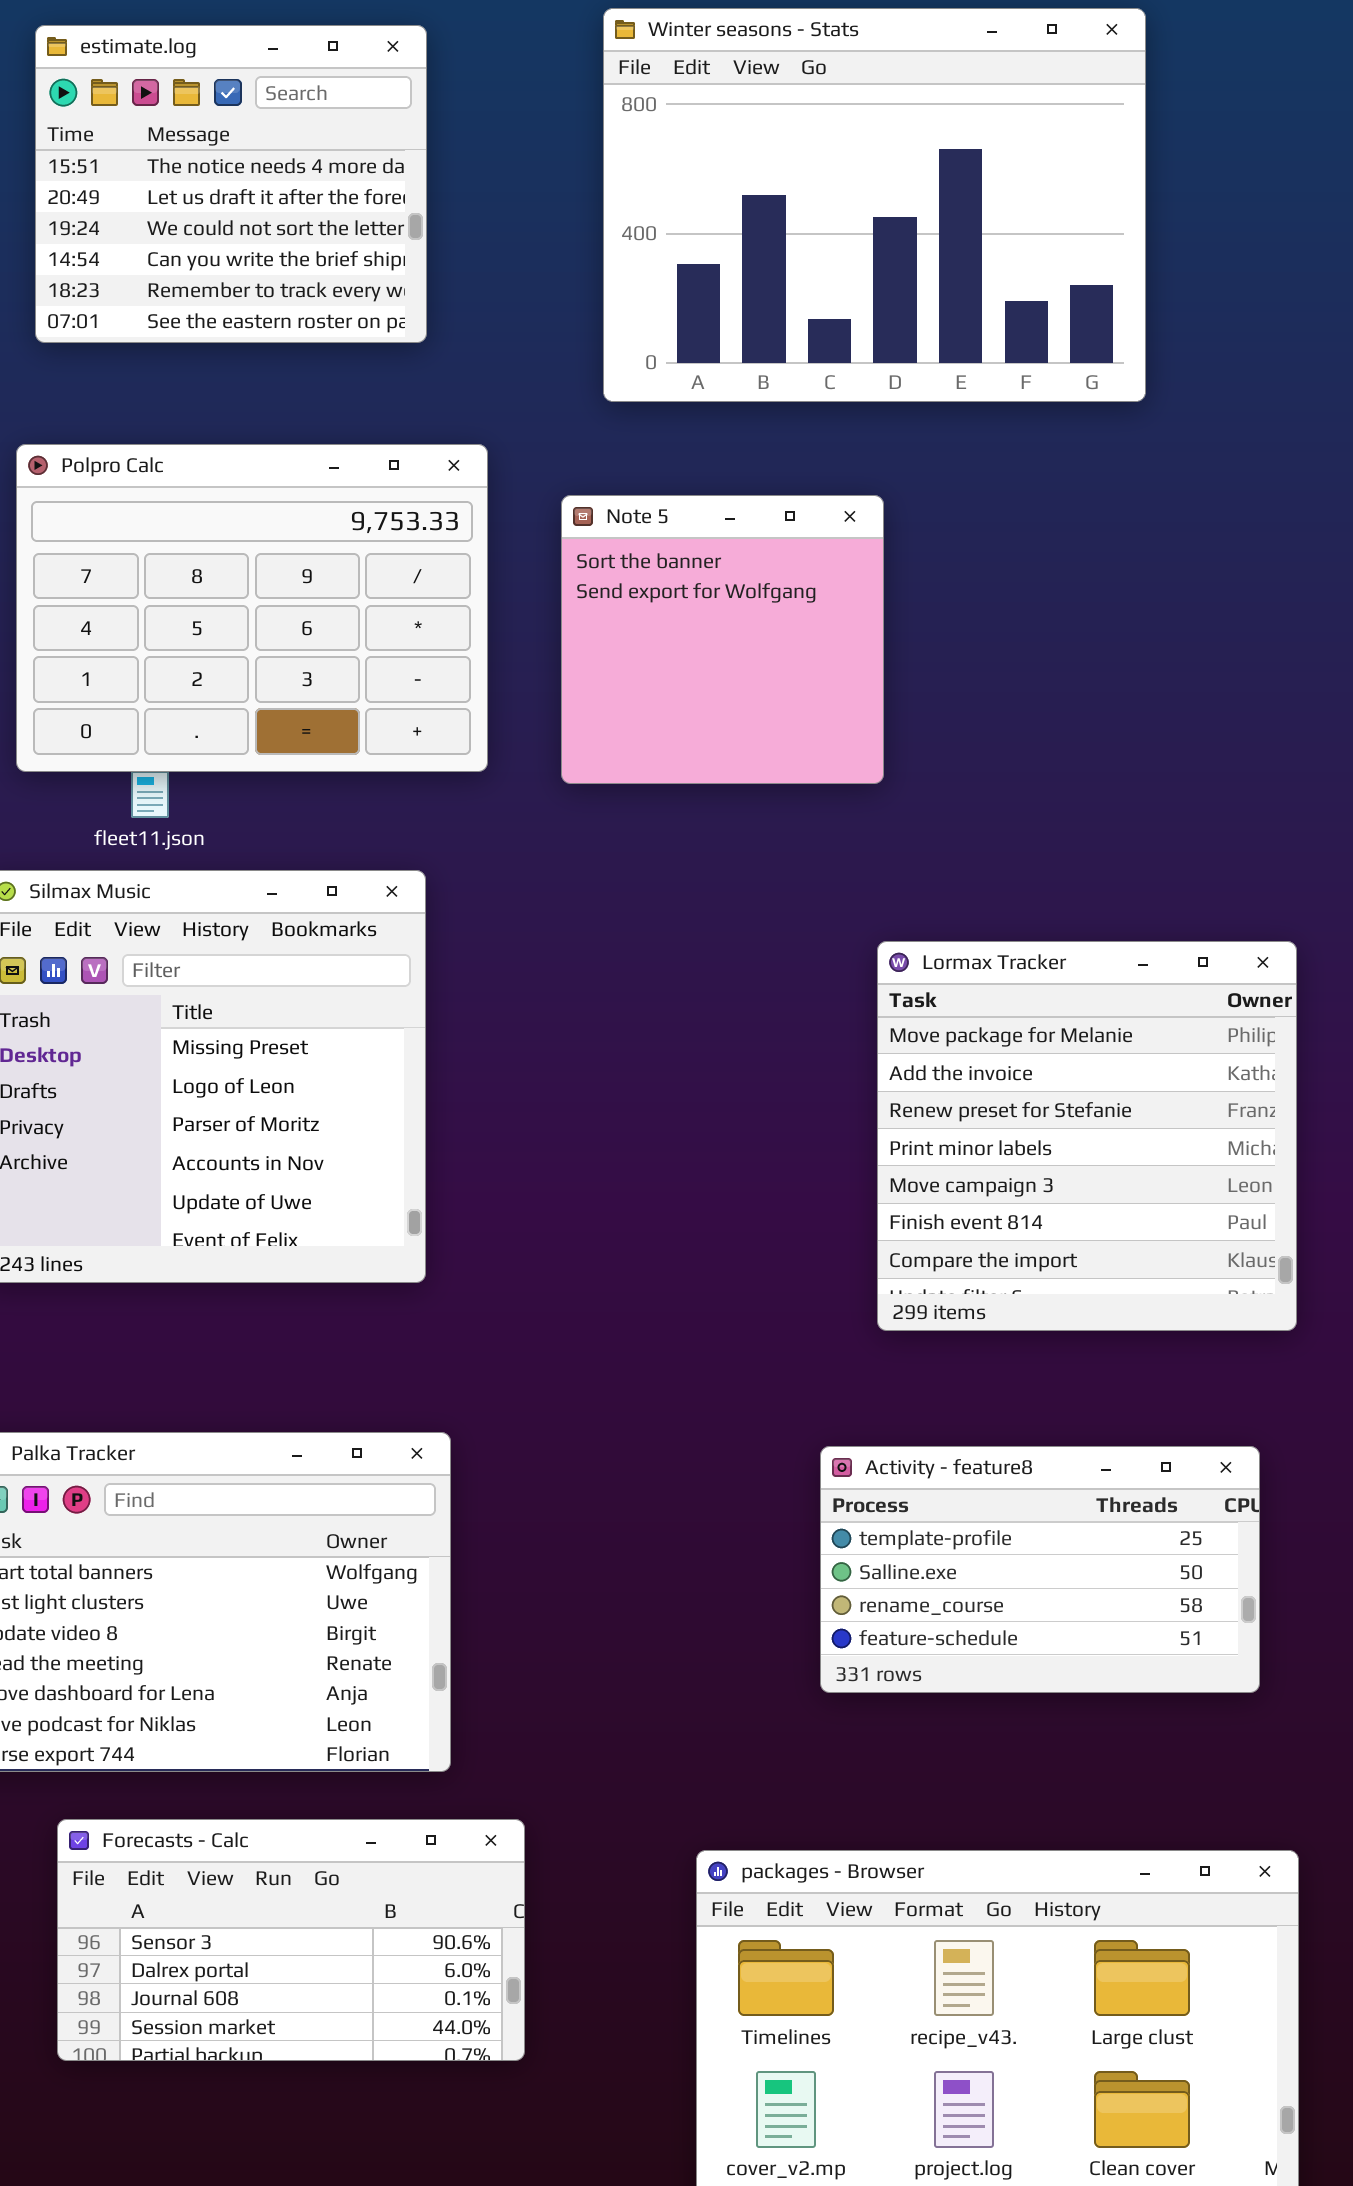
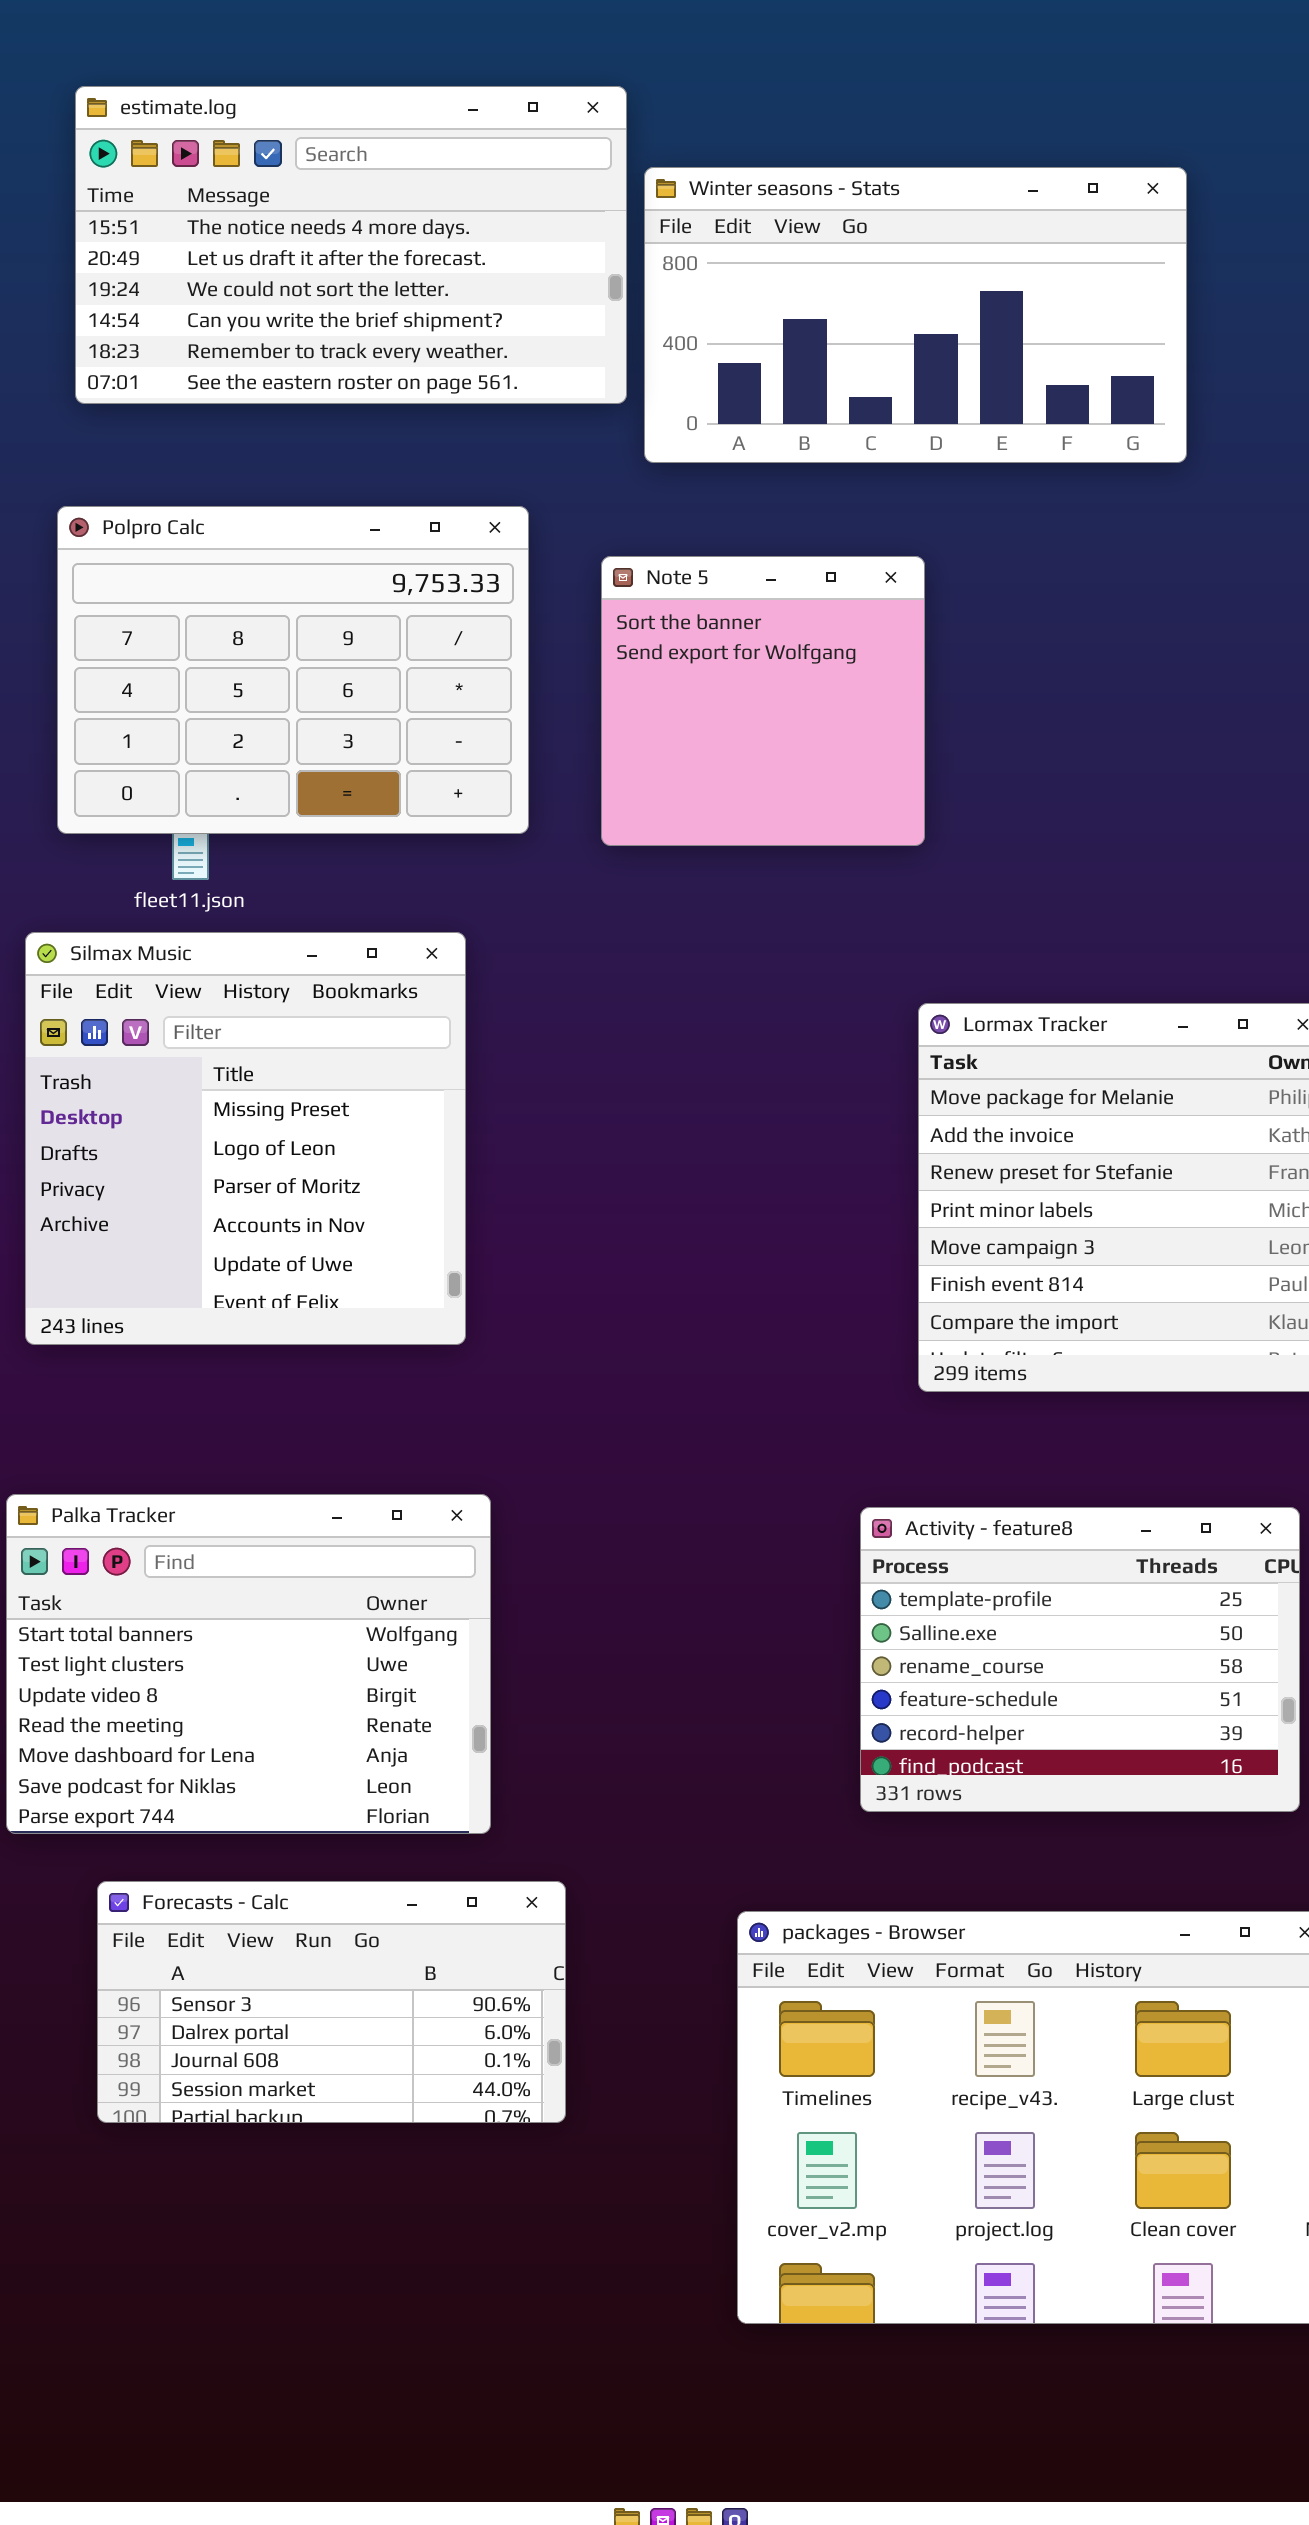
Winter seasons - Stats: [603,8,1146,402] -> [644,167,1187,463], resized
estimate.log: [35,25,427,343] -> [75,86,627,404], resized
Activity - feature8: [820,1446,1260,1693] -> [860,1507,1300,1812], resized

